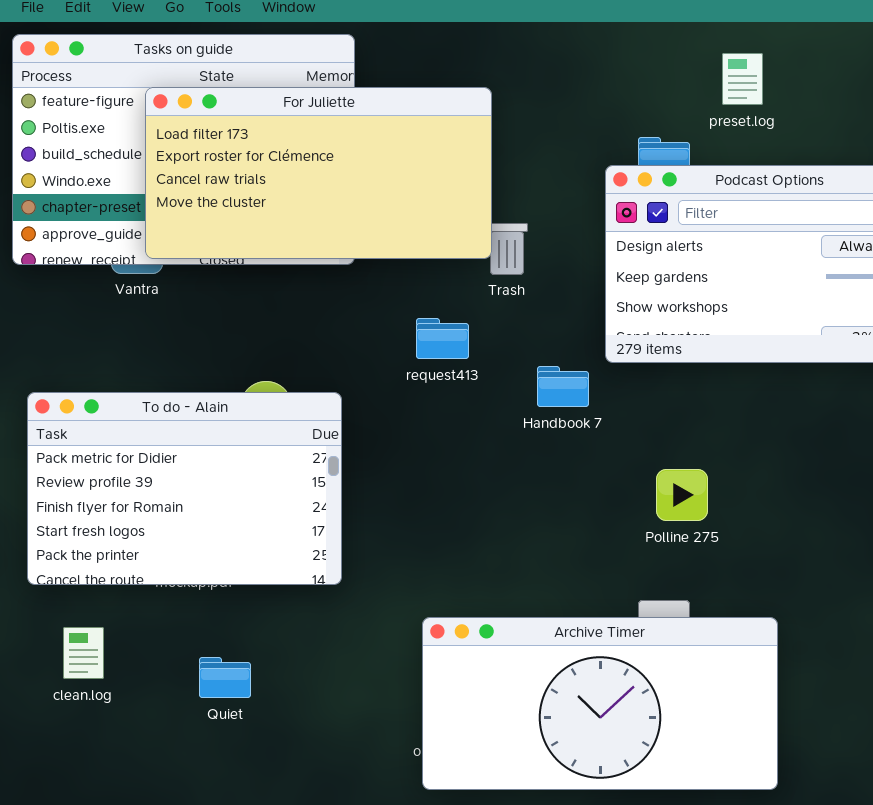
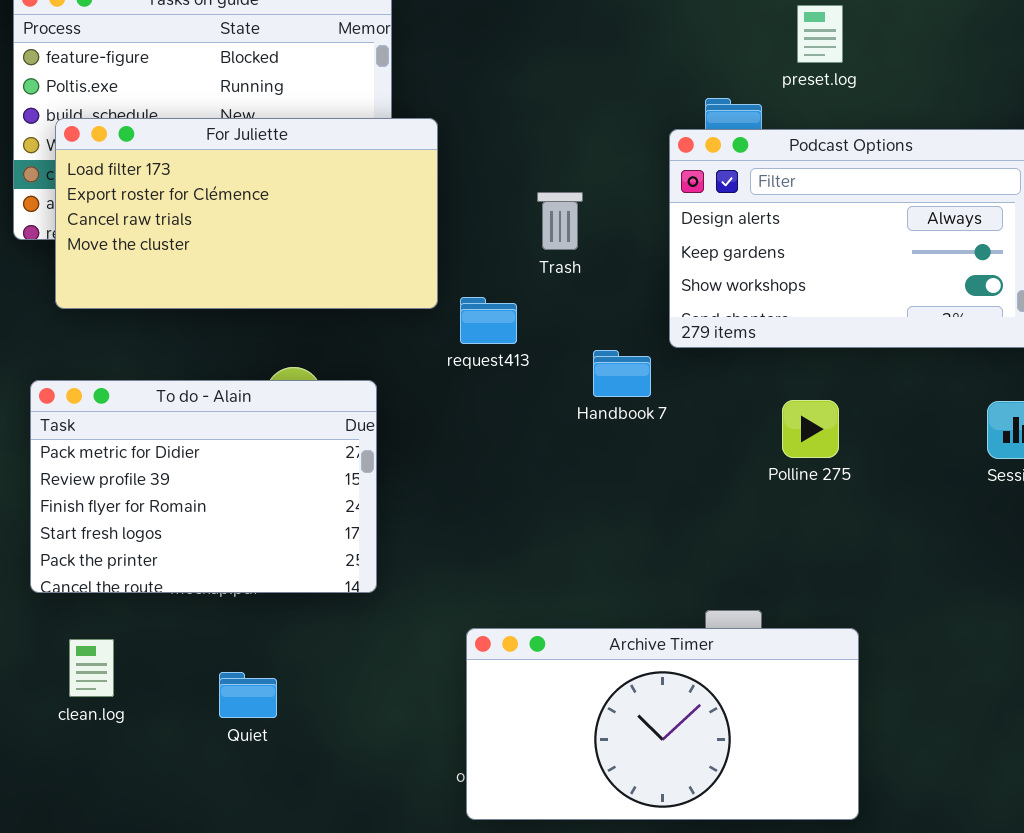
For Juliette: [145,87,492,259] -> [55,118,438,309], moved
Polline 275: [656,469,708,521] -> [782,400,839,458], moved

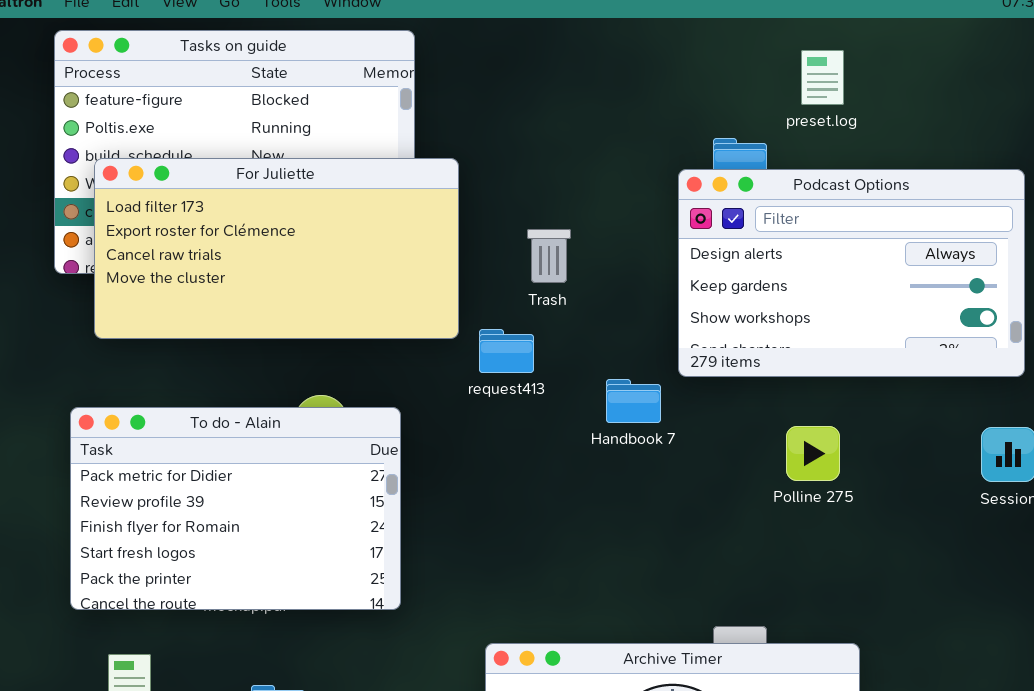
Trash: [537,192,583,250] -> [527,229,571,283], moved

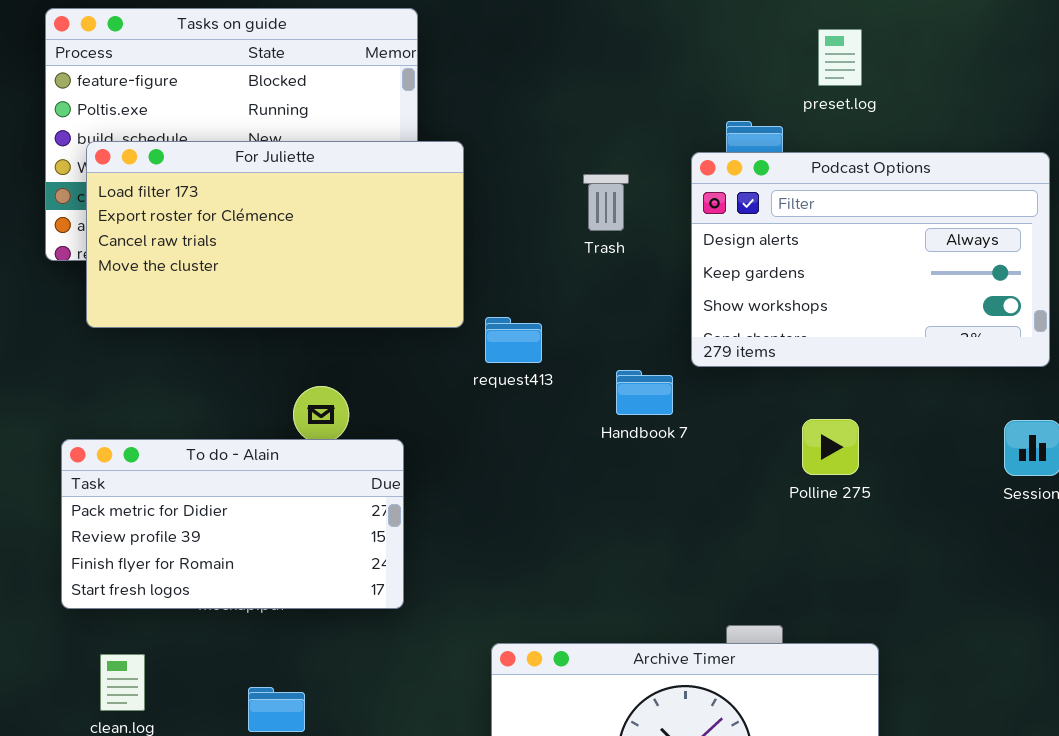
Trash: [527,229,571,283] -> [583,174,629,231], moved
To do - Alain: [70,407,401,610] -> [61,439,404,609], resized

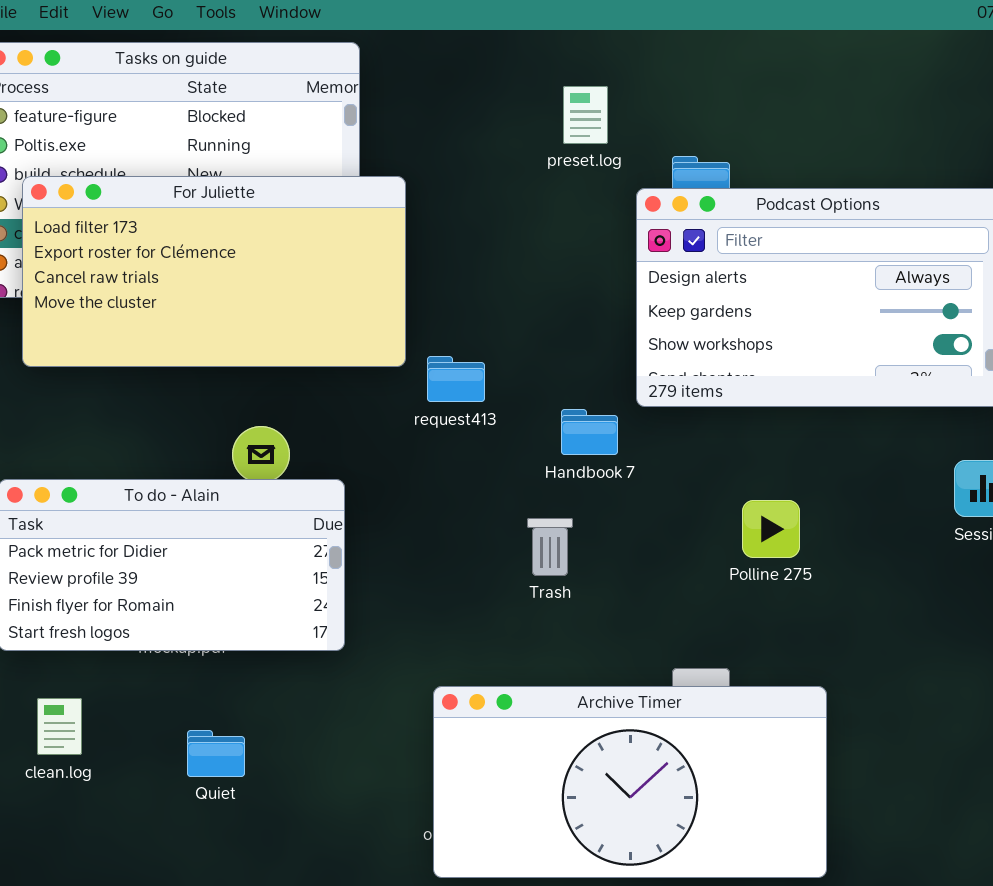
preset.log: [818,29,862,86] -> [563,86,608,144], moved
Trash: [583,174,629,231] -> [527,518,573,576], moved
Polline 275: [802,419,859,475] -> [742,500,800,558], moved

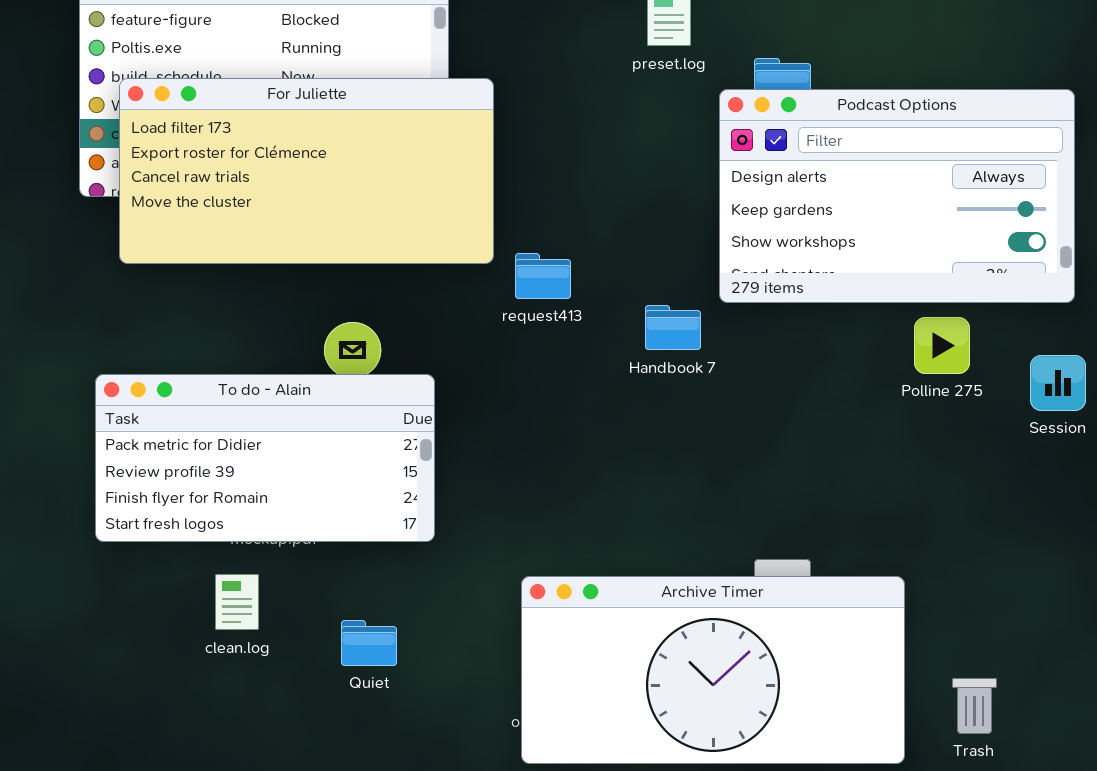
Polline 275: [742,500,800,558] -> [914,317,970,374], moved
Trash: [527,518,573,576] -> [952,678,997,734], moved
clean.log: [37,698,82,755] -> [215,574,259,630], moved
Quiet: [187,730,245,777] -> [341,620,397,666], moved

